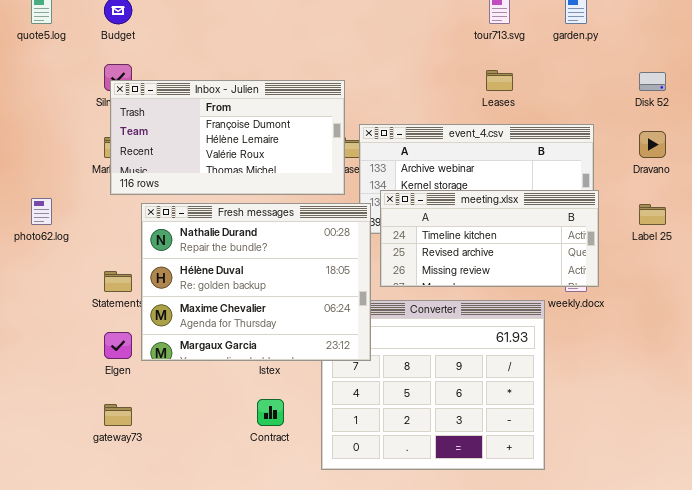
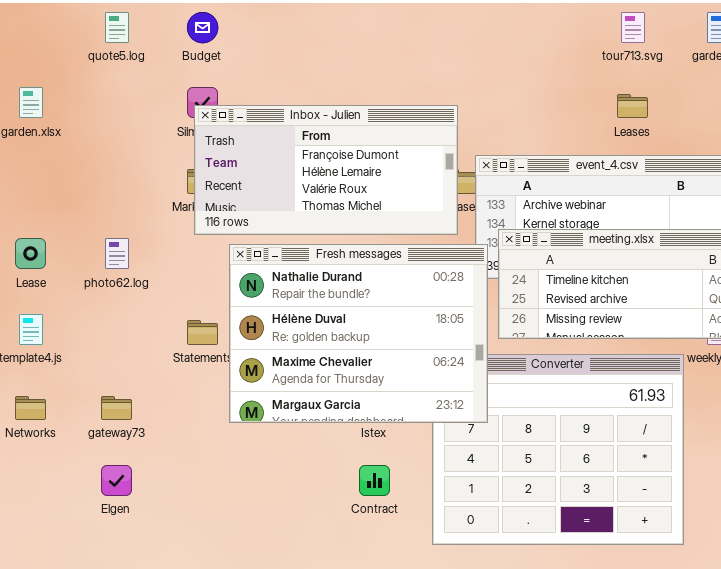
Elgen: [104,332,132,359] -> [101,465,132,496], moved
gateway73: [104,404,132,426] -> [101,396,132,420], moved

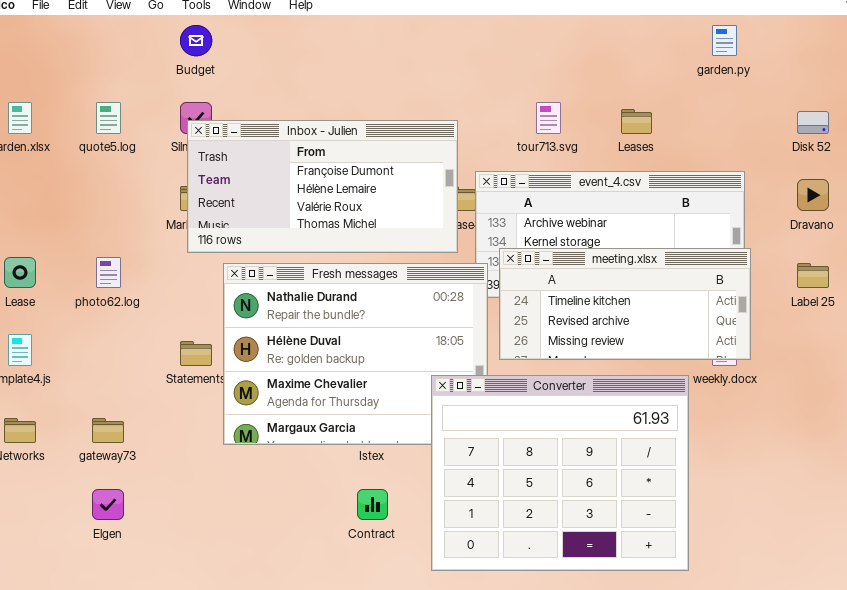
quote5.log: [105,12,129,43] -> [96,102,121,134], moved
tour713.svg: [621,12,645,43] -> [536,102,561,134], moved
Converter: [432,354,684,545] -> [431,375,689,571], raised

